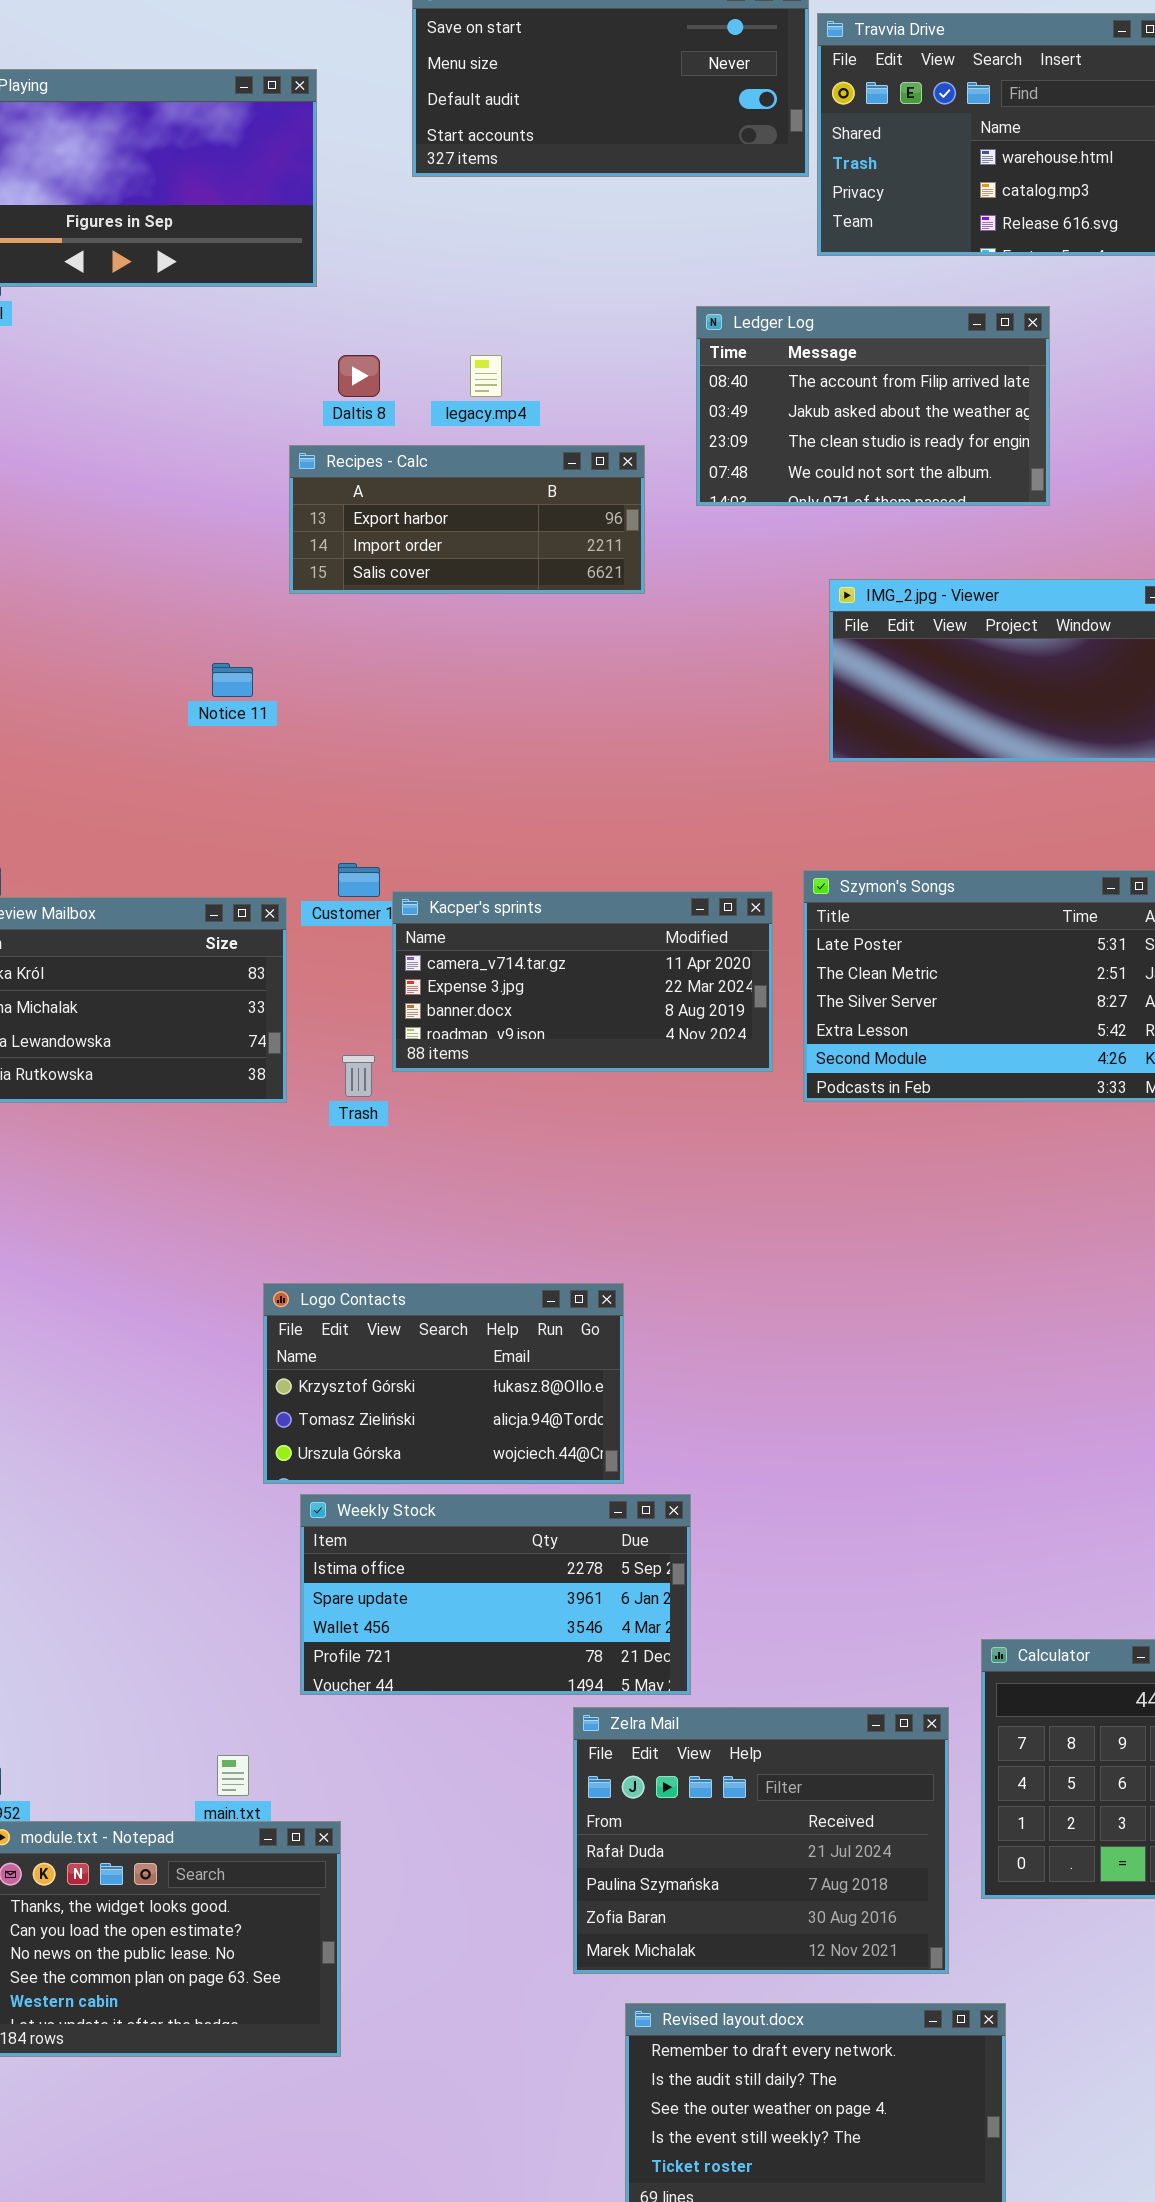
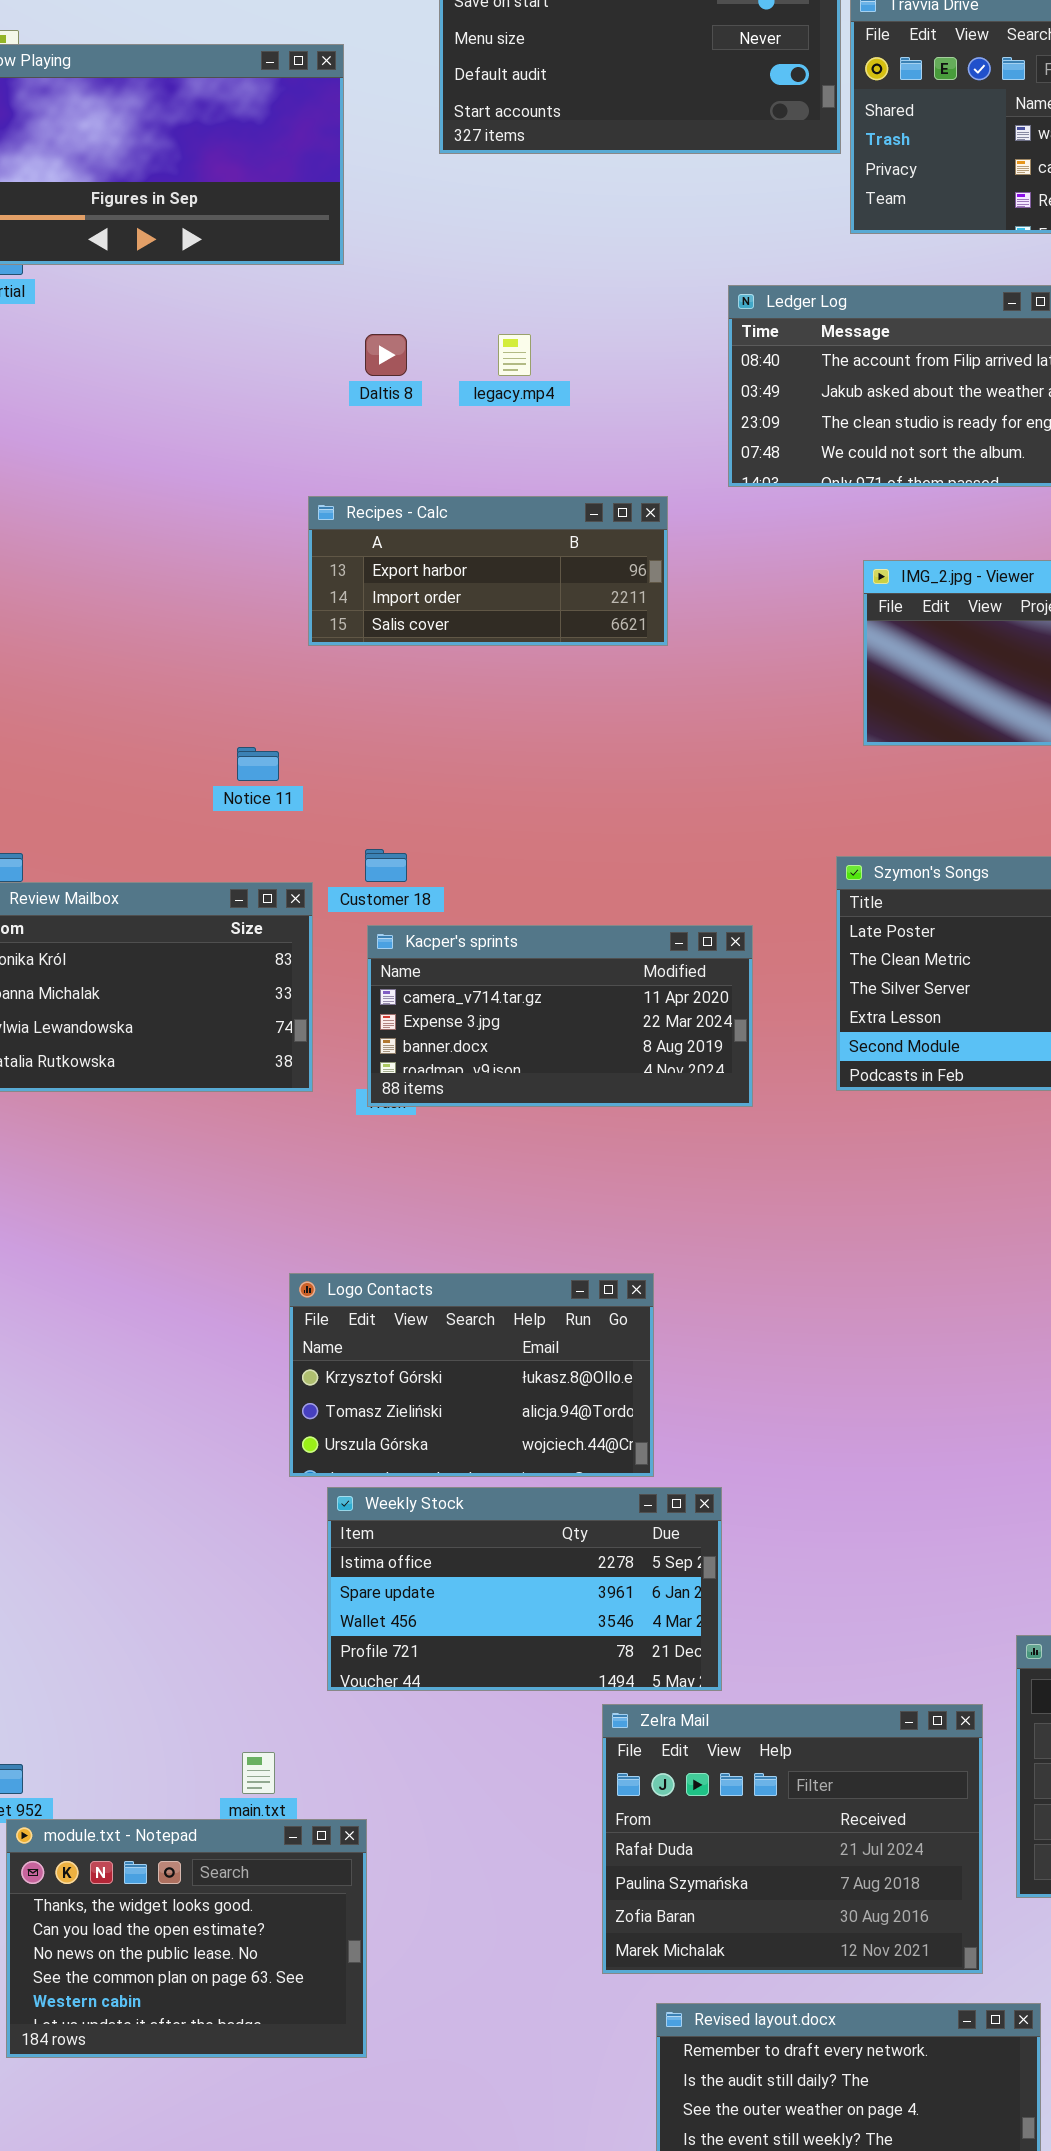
Recipes - Calc: [289,445,645,594] -> [308,496,668,646], moved
Notice 11: [212,663,253,697] -> [237,747,279,781], moved
Kacper's sprints: [392,891,773,1072] -> [367,925,753,1107], moved

